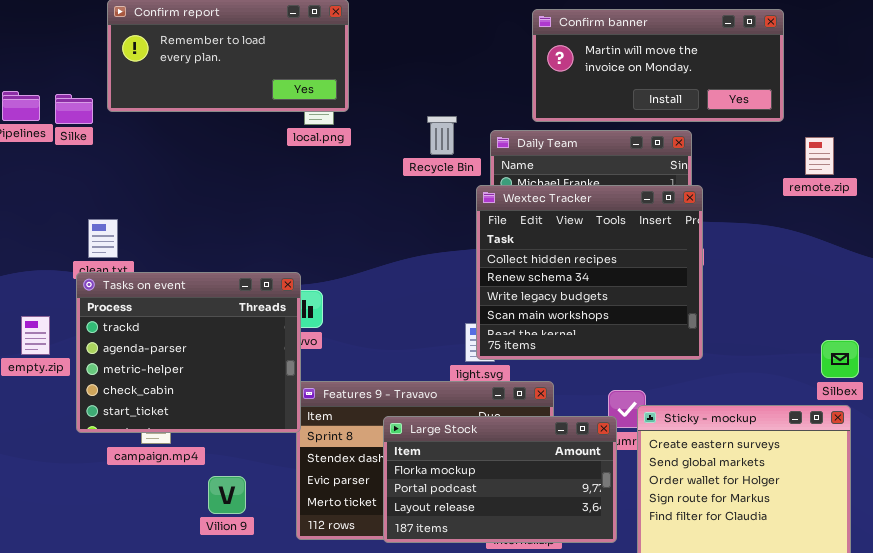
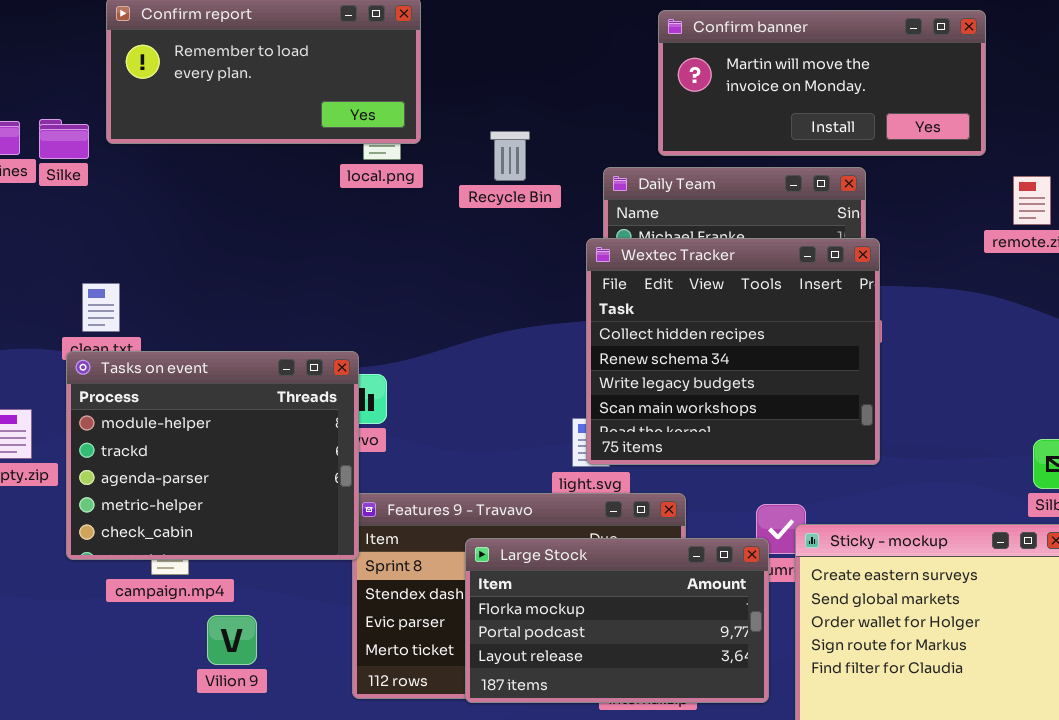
Recycle Bin: [427,116,457,155] -> [490,131,530,181], moved
Tasks on event: [76,272,301,433] -> [66,351,359,560], scrolled up 1 row
Vilion 9: [208,476,246,514] -> [207,615,257,665], moved

